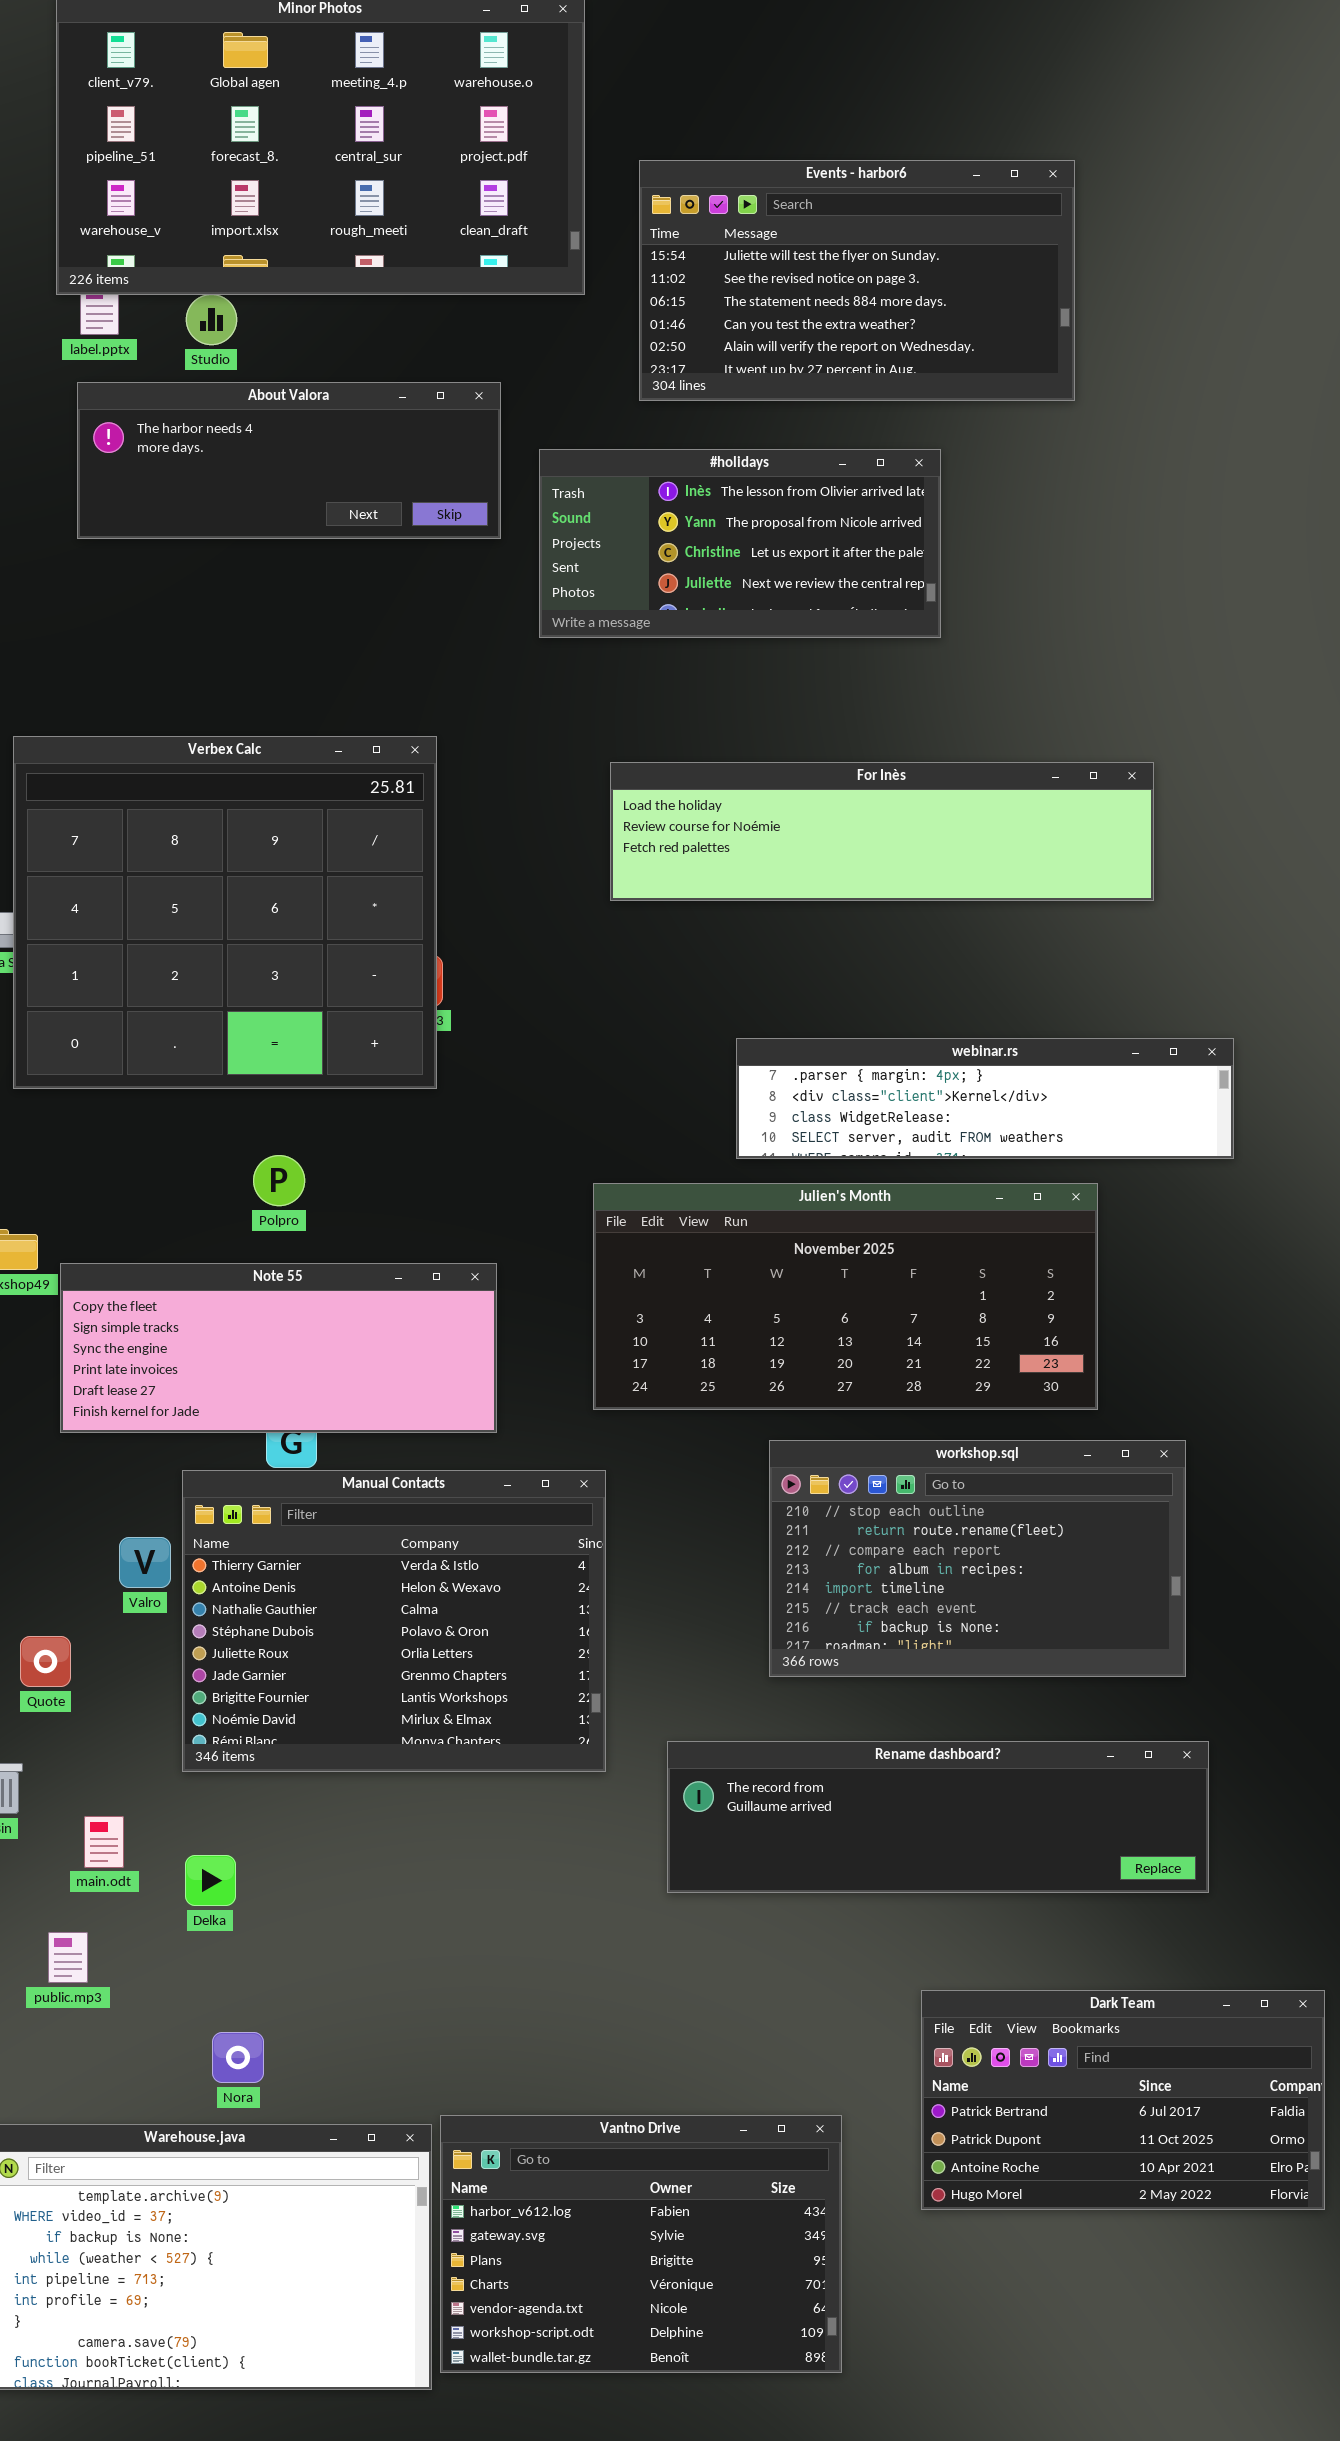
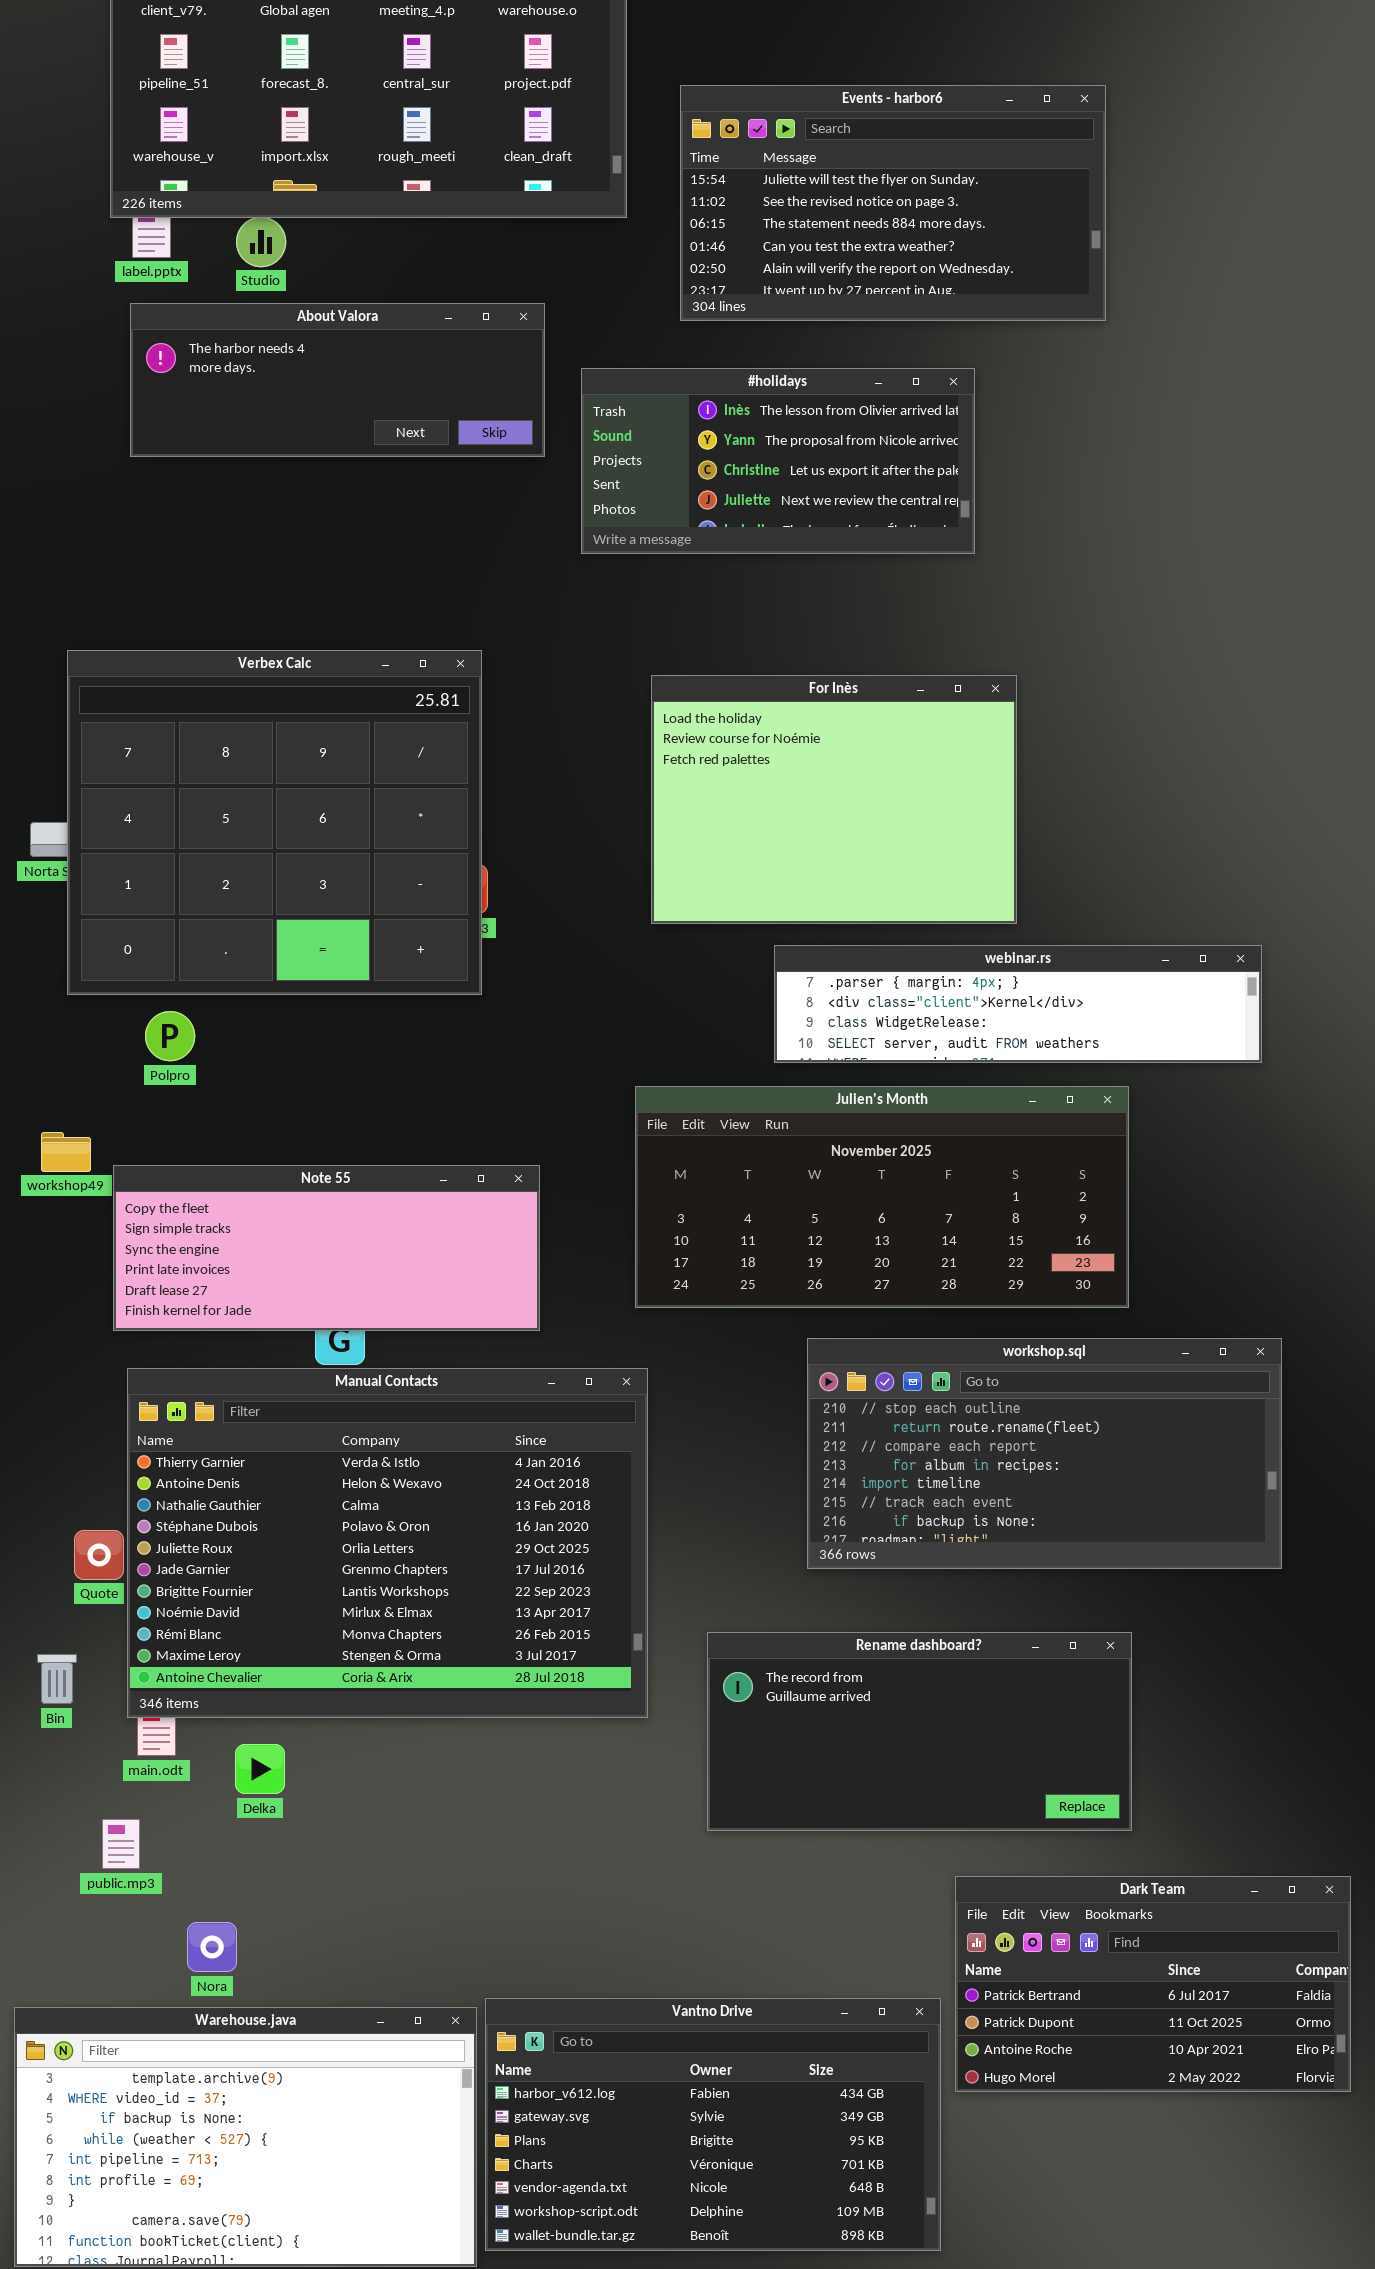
For Inès: [610,762,1154,901] -> [651,675,1017,924], resized
Polpro: [253,1155,305,1206] -> [145,1011,195,1061], moved
workshop.sql: [769,1440,1186,1677] -> [807,1338,1282,1569], resized
Manual Contacts: [182,1470,606,1772] -> [127,1368,648,1718], resized
Rename dashboard?: [667,1741,1209,1893] -> [707,1632,1132,1831], resized
Nora: [212,2032,264,2083] -> [187,1922,237,1972], moved
Vantno Drive: [440,2115,842,2373] -> [485,1998,941,2251], resized

